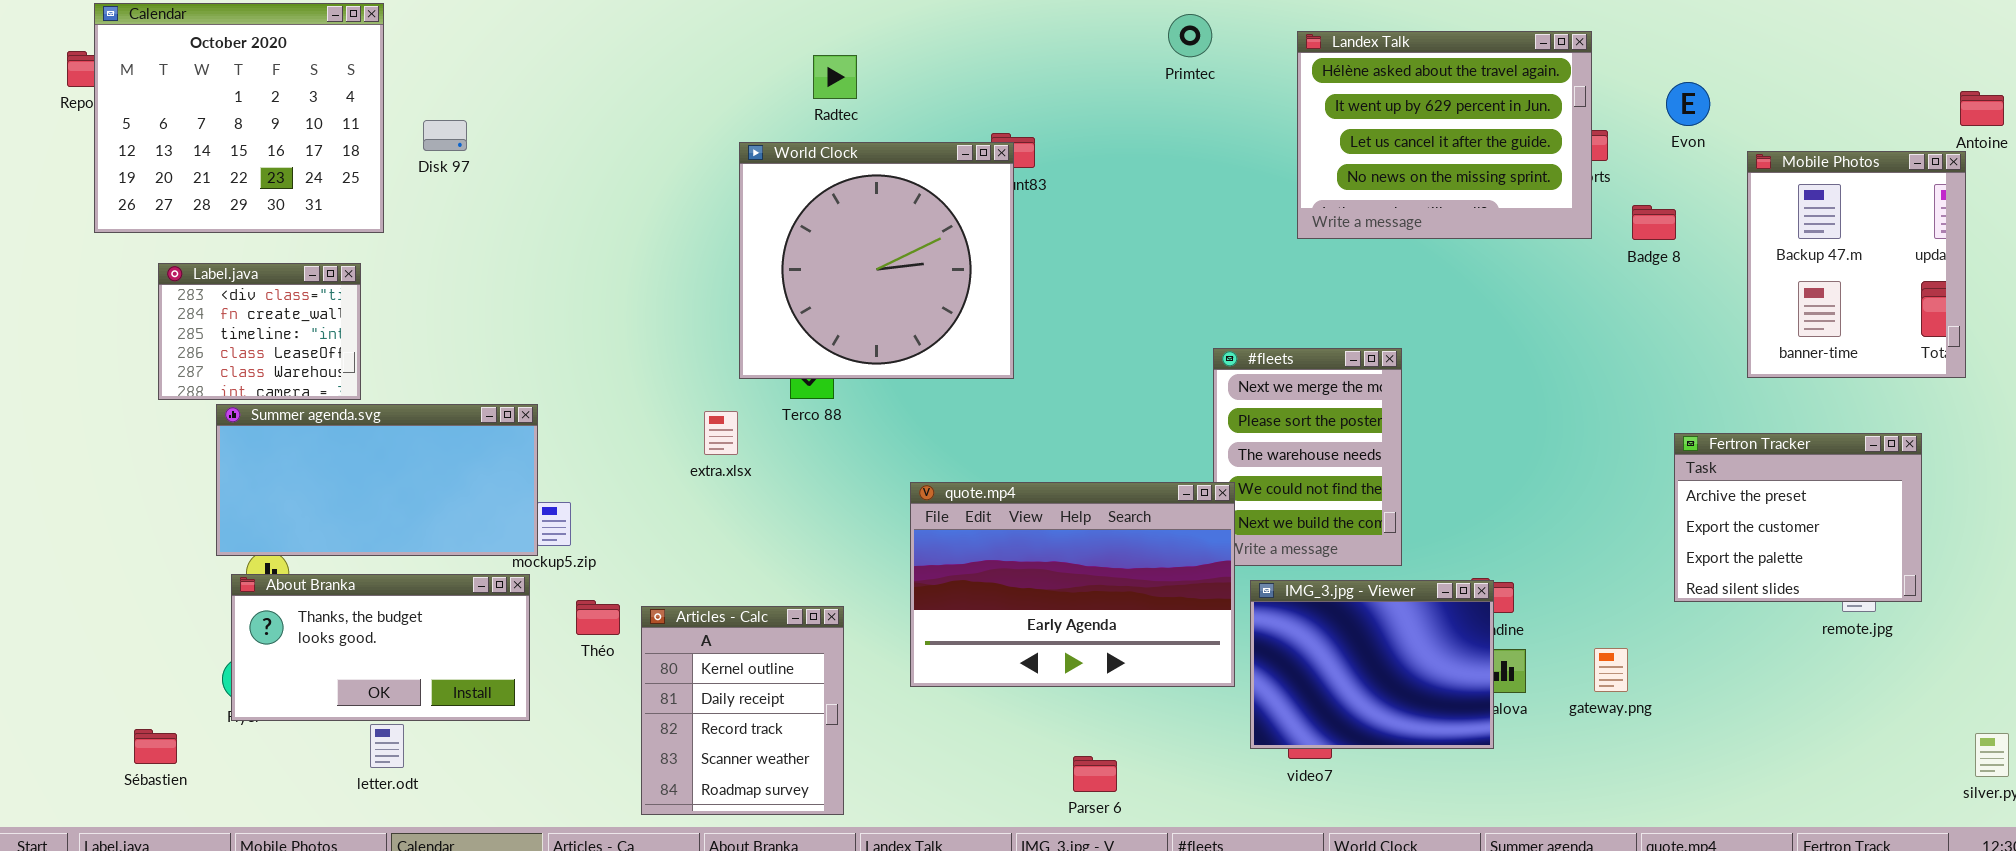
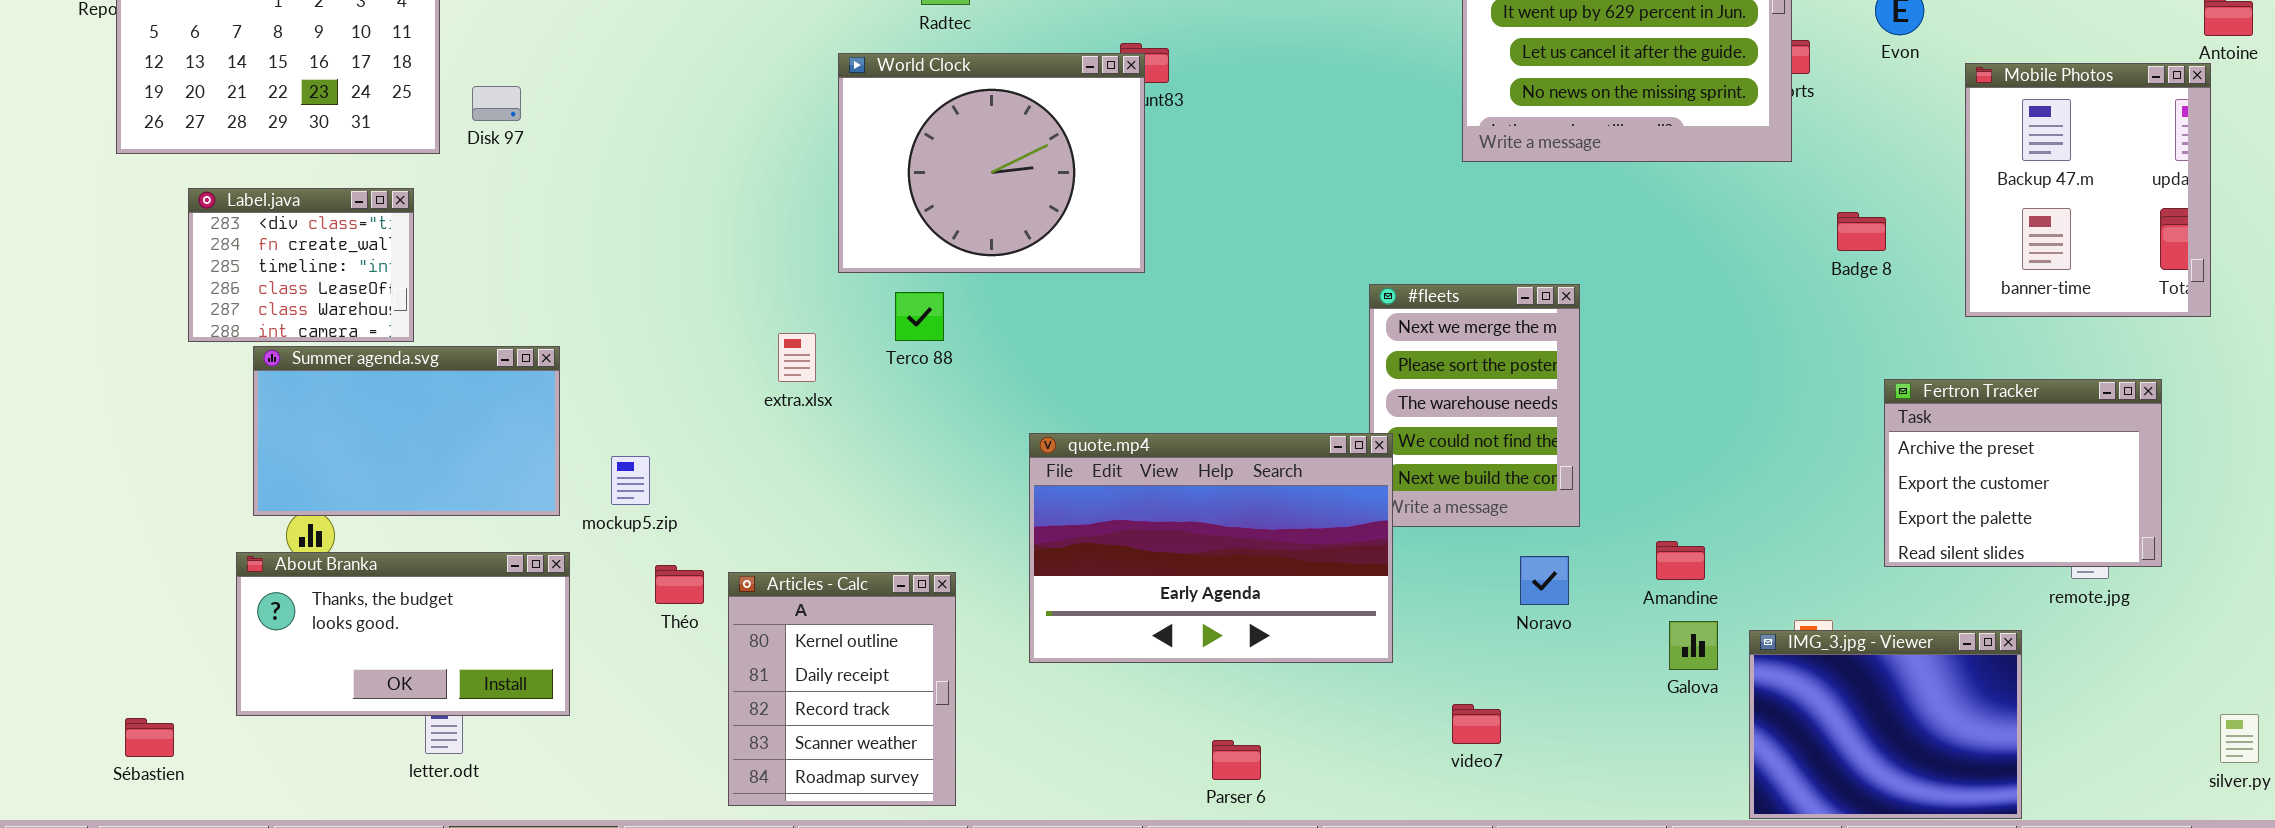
Disk 97: [423,120,467,151] -> [472,86,521,121], moved
World Clock: [739,142,1014,379] -> [838,53,1145,273], resized
Badge 8: [1632,205,1676,240] -> [1837,212,1886,251], moved
Summer agenda.svg: [216,404,538,556] -> [253,346,560,516], resized
extra.xlsx: [704,411,738,455] -> [778,333,816,382], moved
About Branka: [231,574,530,721] -> [236,552,570,716], moved
IMG_3.jpg - Viewer: [1250,580,1494,749] -> [1749,630,2022,819], moved
Sébastien: [134,729,177,764] -> [125,718,174,757], moved

